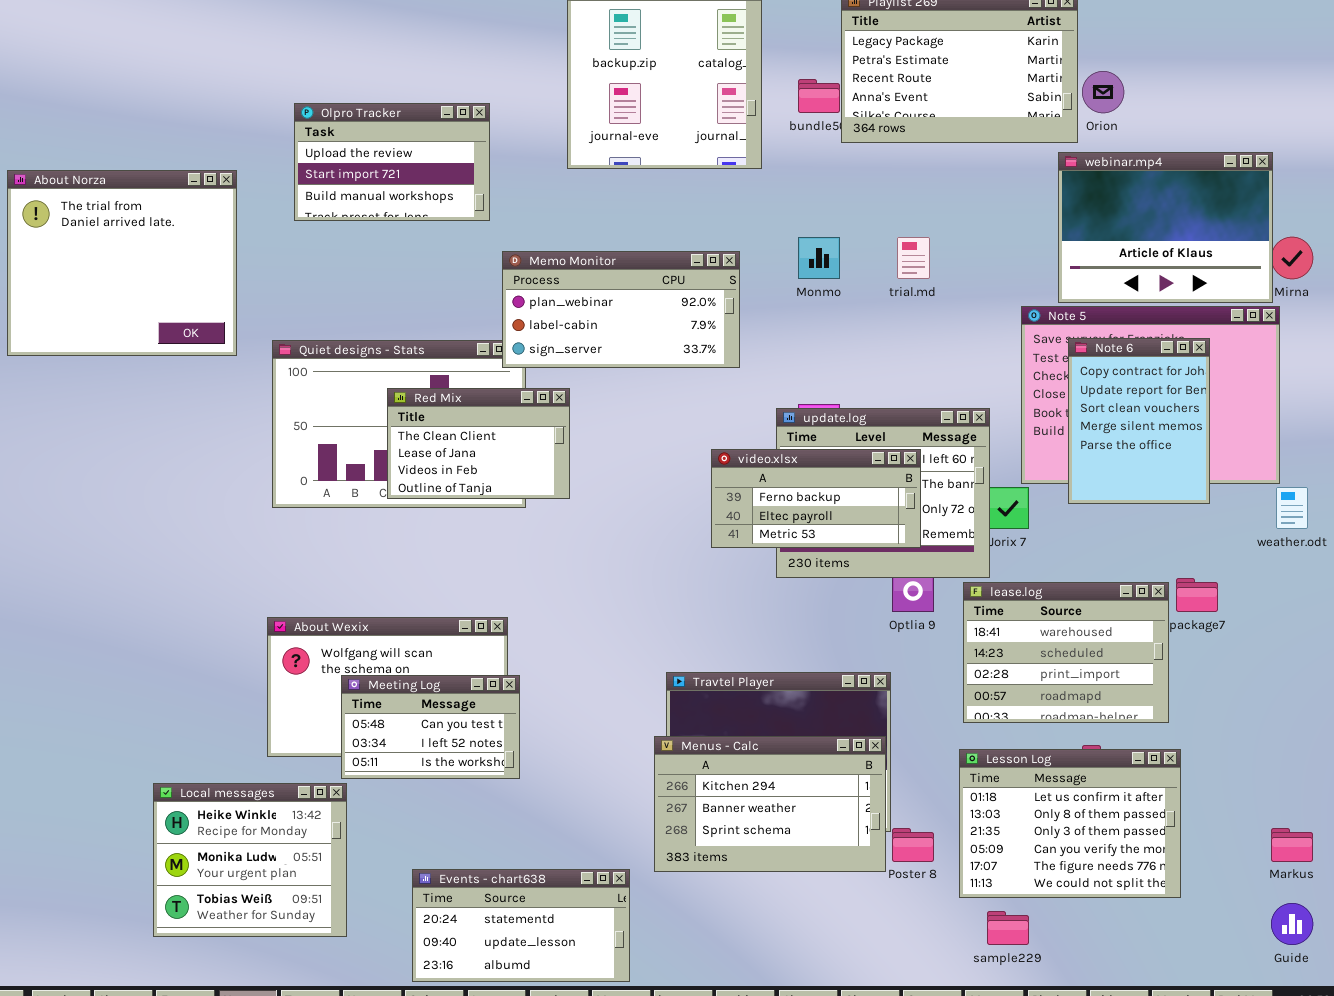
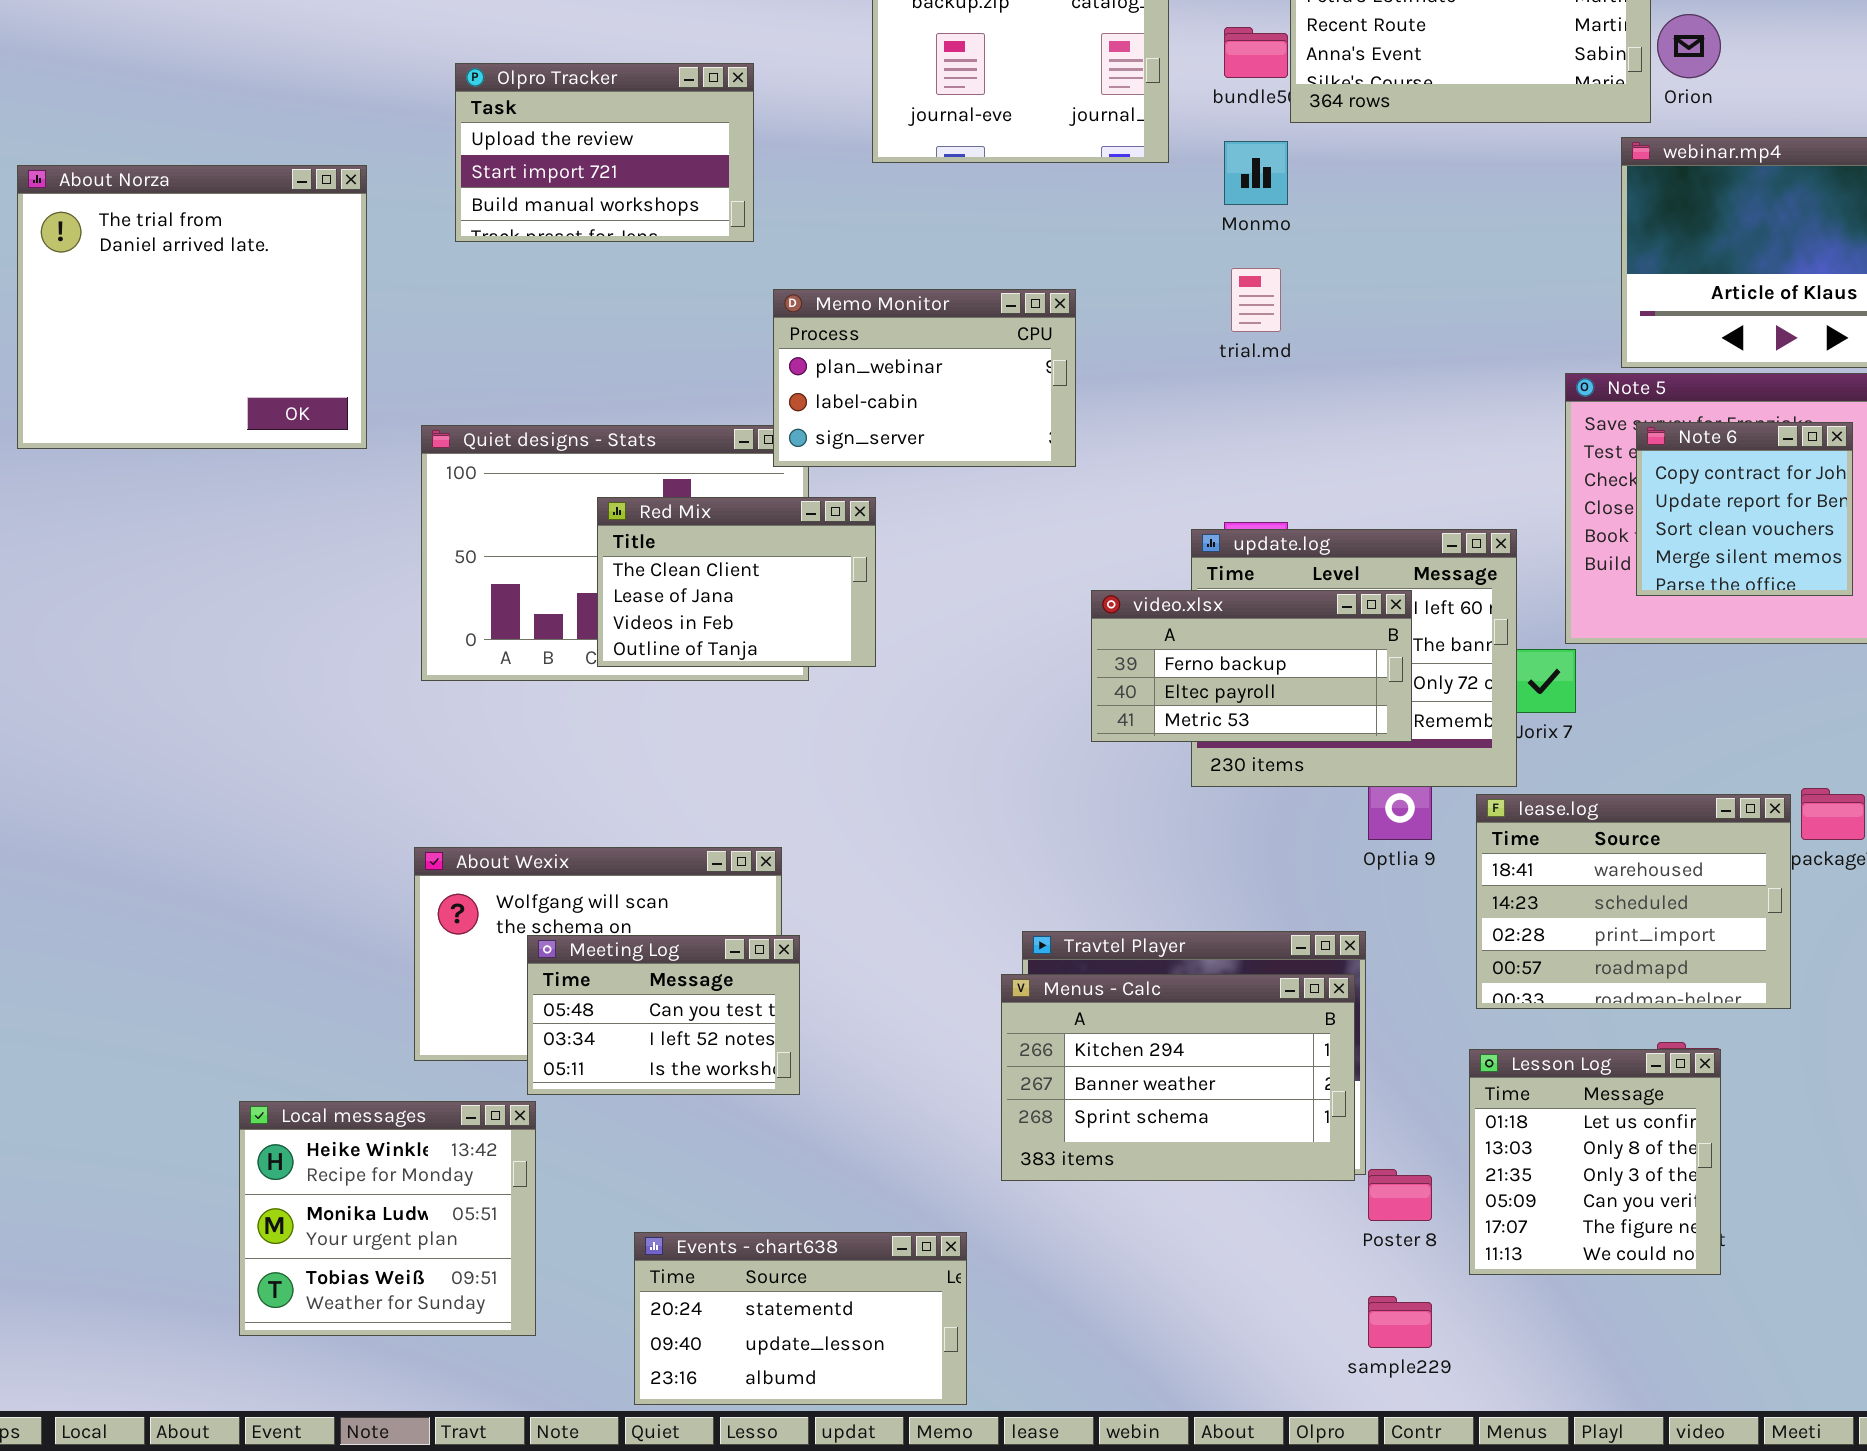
Monmo: [798,237,840,279] -> [1224,141,1288,205], moved
trial.md: [897,237,930,279] -> [1231,268,1281,332], moved
Memo Monitor: [502,251,740,368] -> [773,289,1076,467], resized
Note 6: [1068,338,1210,504] -> [1636,422,1853,596], resized
Menus - Calc: [654,736,886,872] -> [1001,974,1355,1181], moved
Lesson Log: [959,749,1181,898] -> [1469,1049,1721,1275], resized
sample229: [987,911,1029,945] -> [1368,1296,1432,1348], moved

